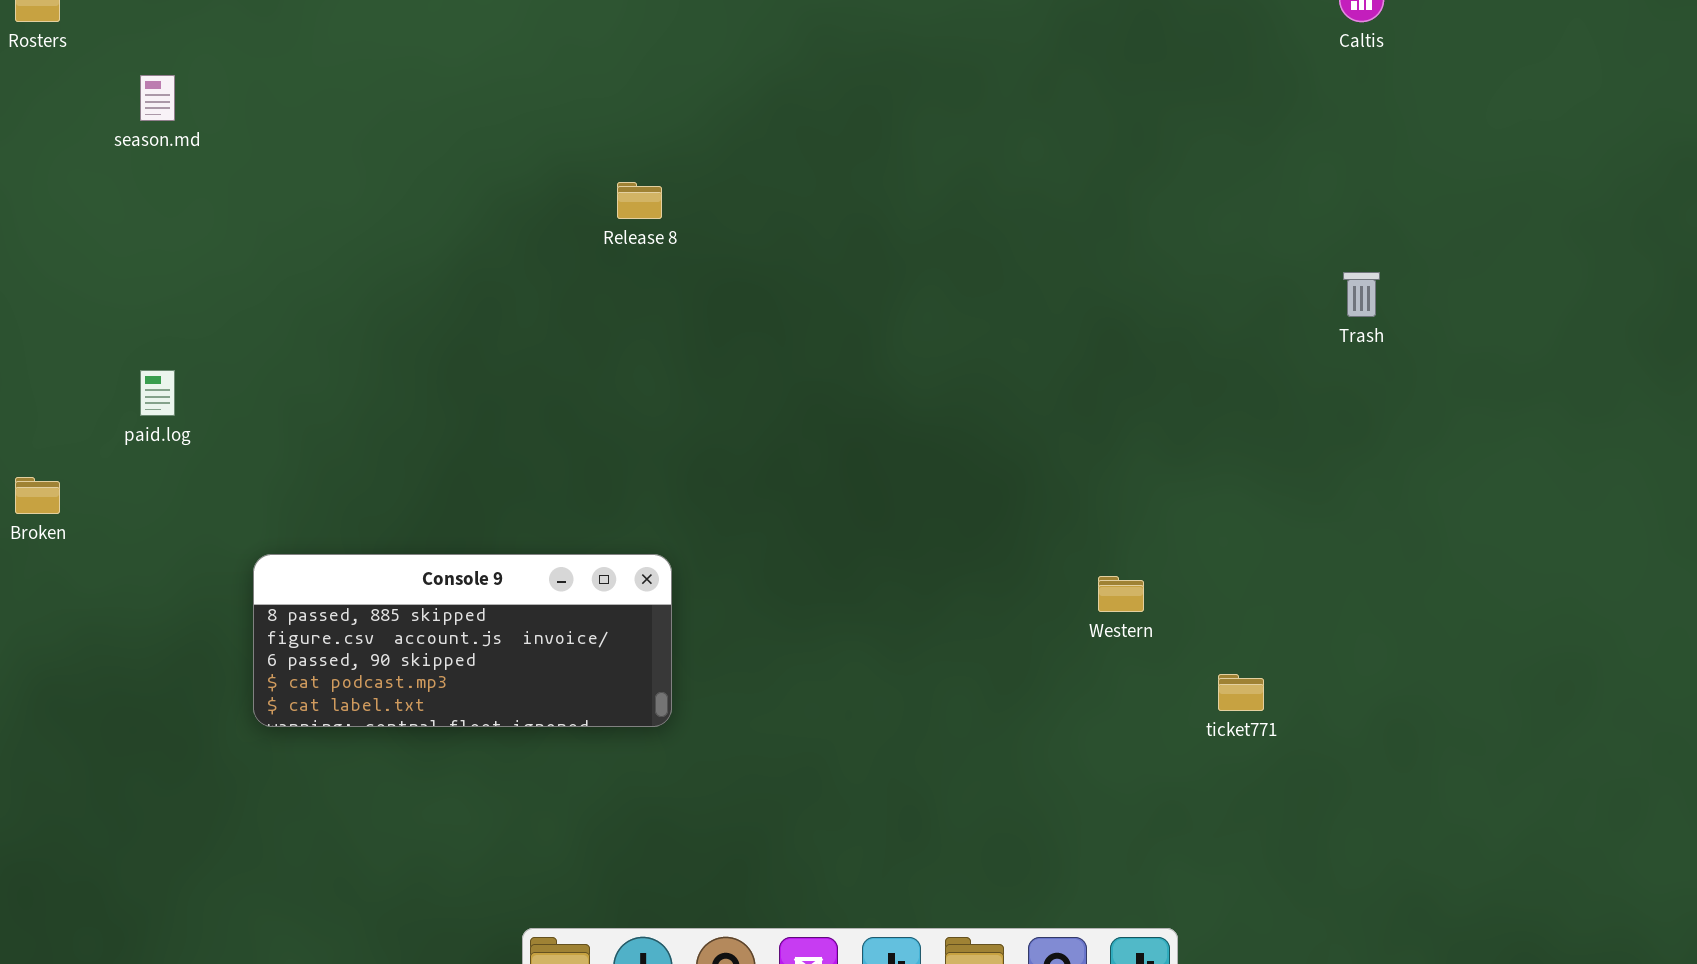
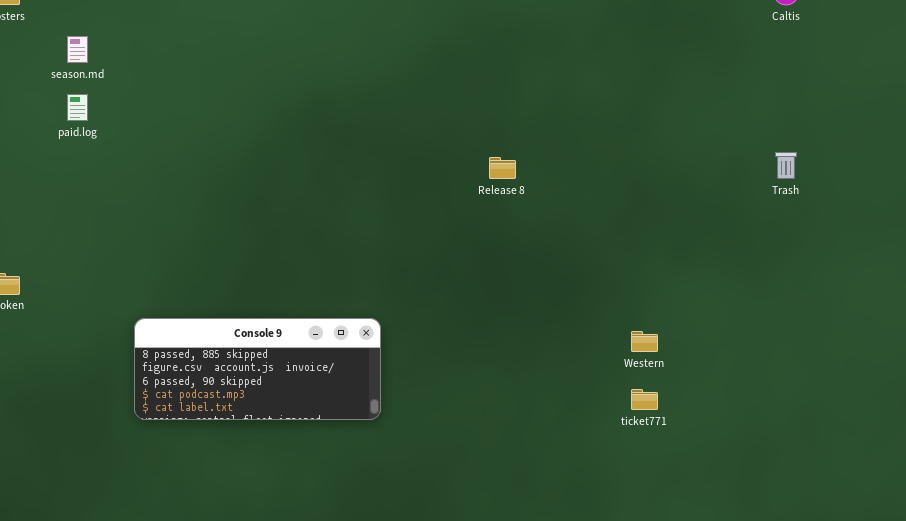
Release 8: [617,182,662,219] -> [489,157,516,179], moved
paid.log: [140,370,175,416] -> [67,94,88,121], moved
ticket771: [1218,674,1264,711] -> [631,389,658,410], moved

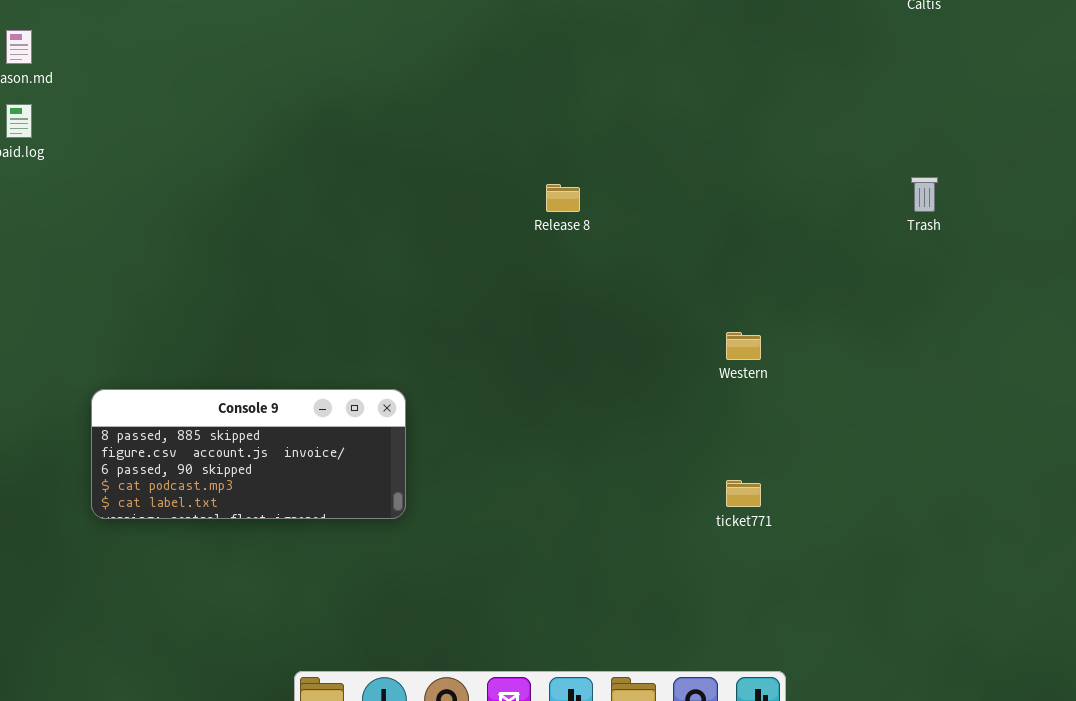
Western: [631,331,658,352] -> [726,332,761,360], moved

